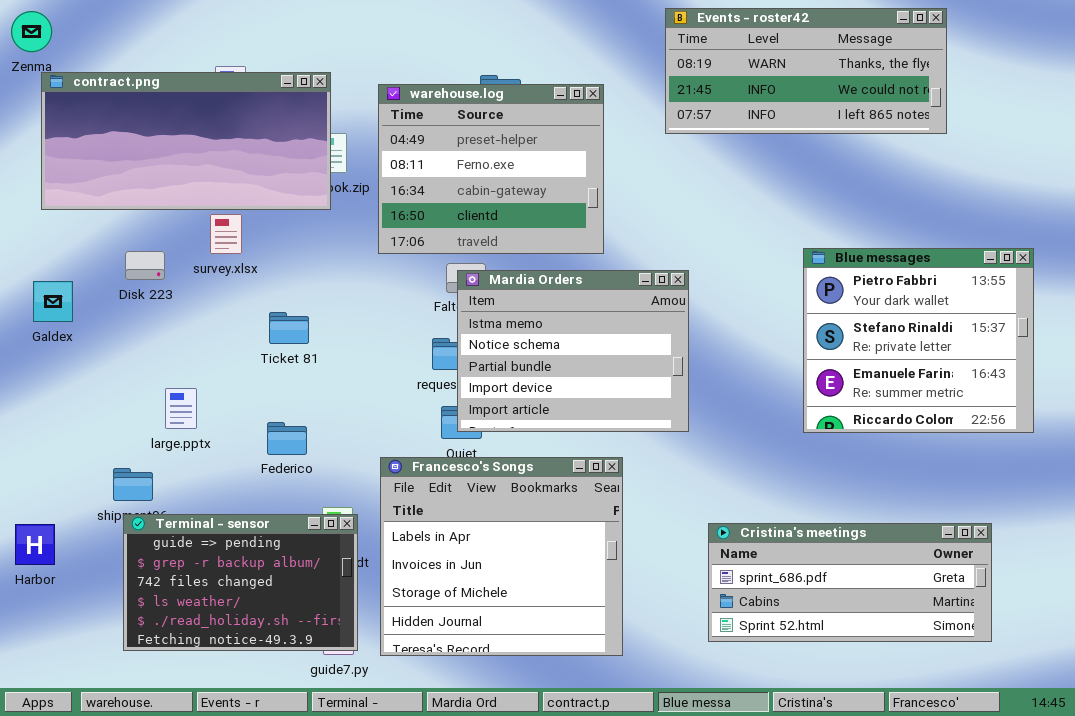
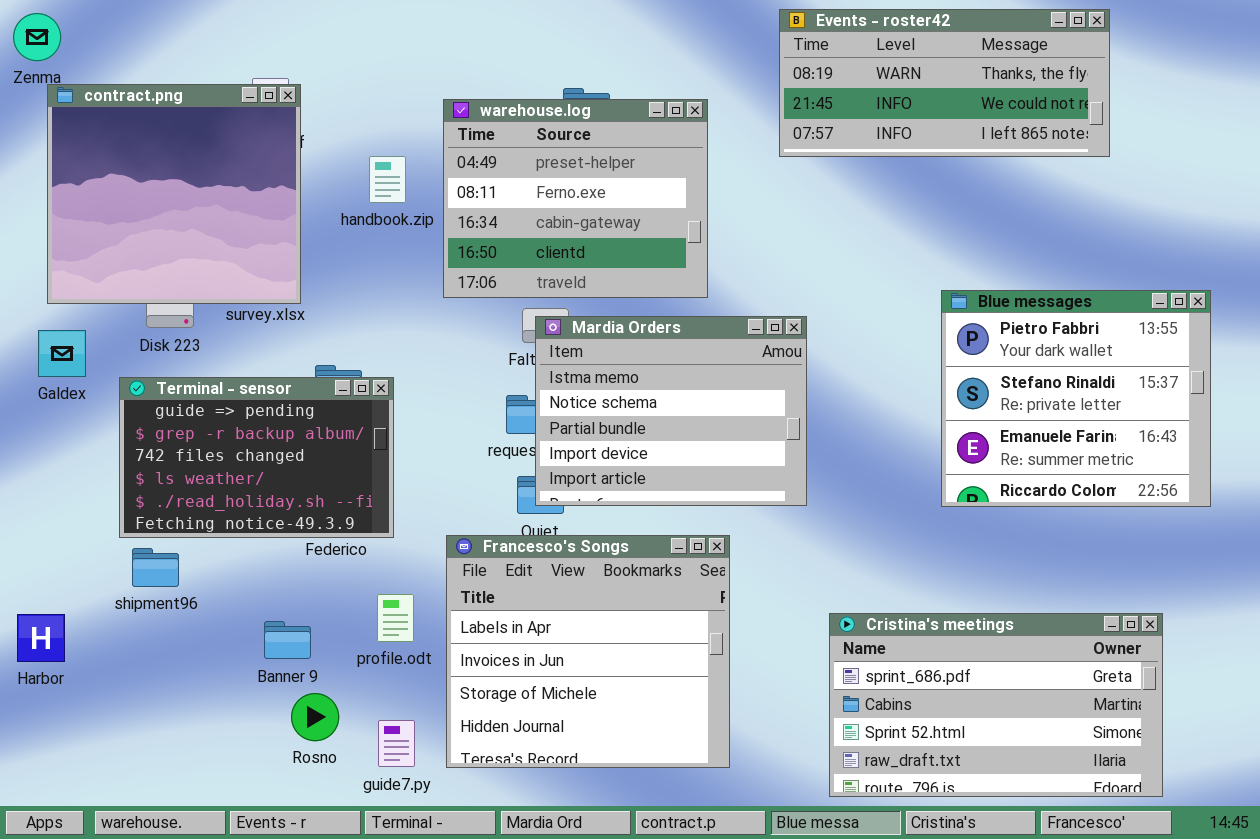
contract.png: [41,72,331,210] -> [47,84,301,304], resized
Terminal - sensor: [123,514,358,651] -> [119,377,394,538], moved
Cristina's meetings: [708,523,992,642] -> [829,613,1163,797], resized

